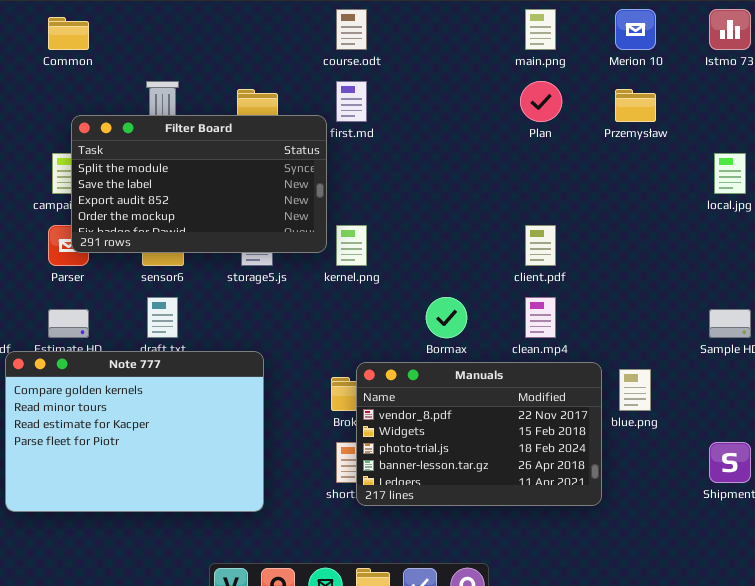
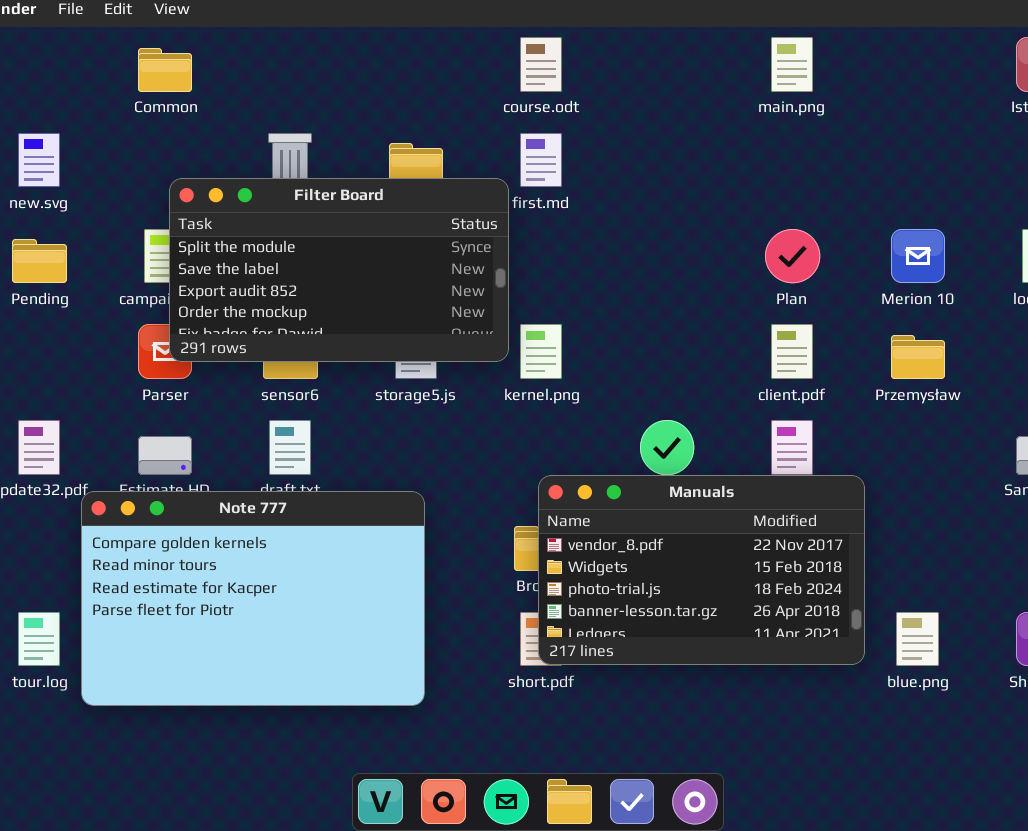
Merion 10: [615,9,656,50] -> [891,229,945,283], moved
Plan: [520,81,562,122] -> [765,229,820,283], moved
Przemysław: [615,89,656,122] -> [891,335,945,379], moved
Manuals: [356,362,602,506] -> [538,475,865,665], moved
blue.png: [619,369,651,411] -> [896,612,939,666], moved

